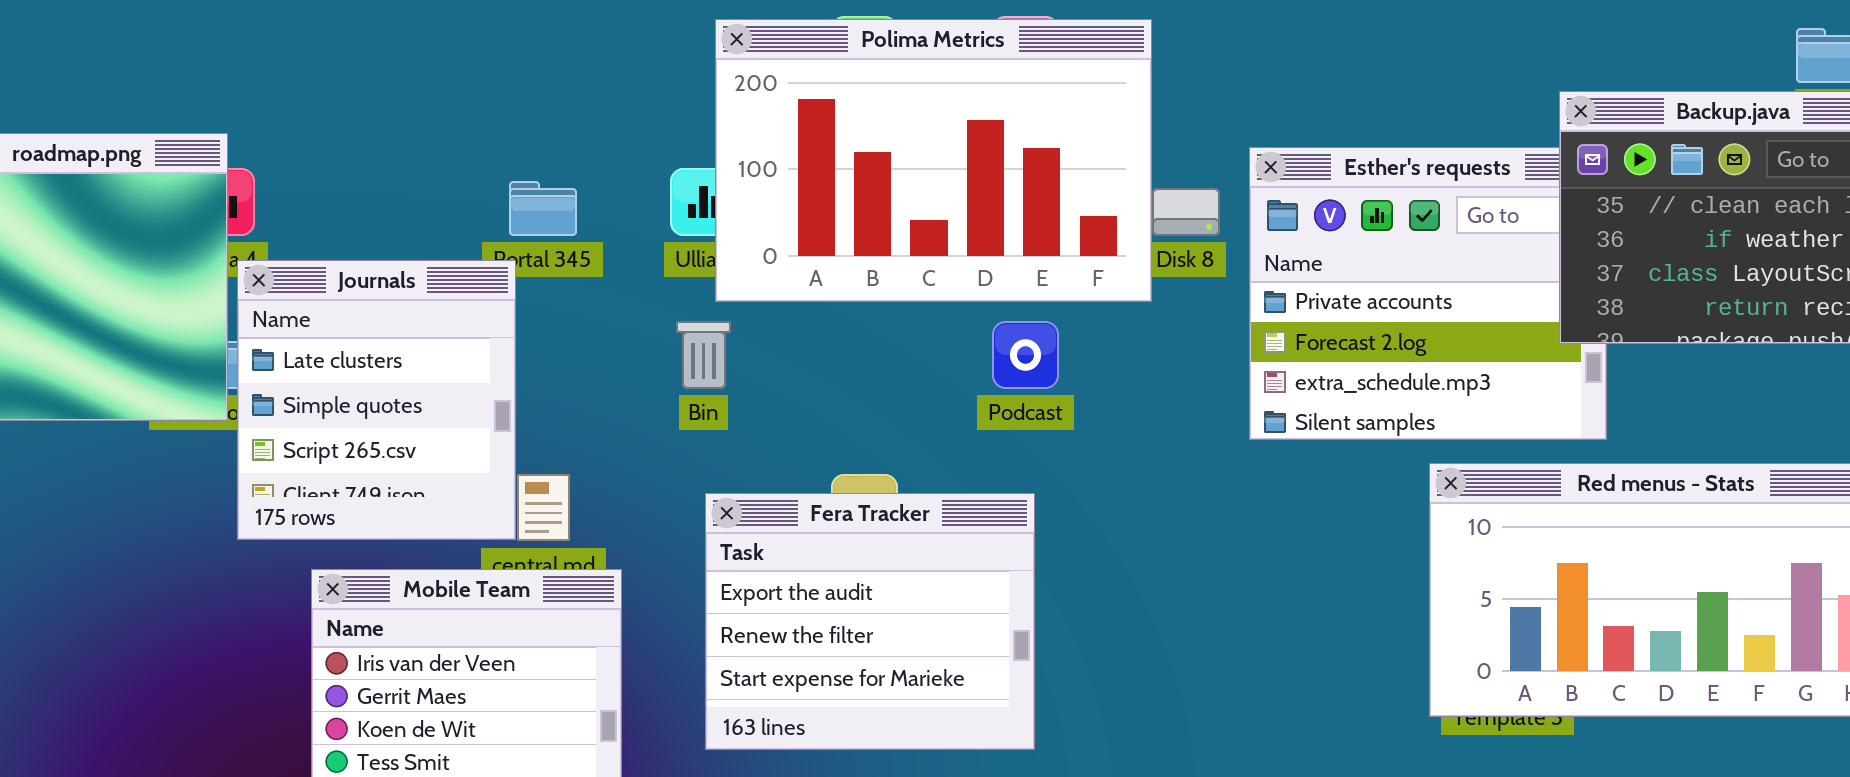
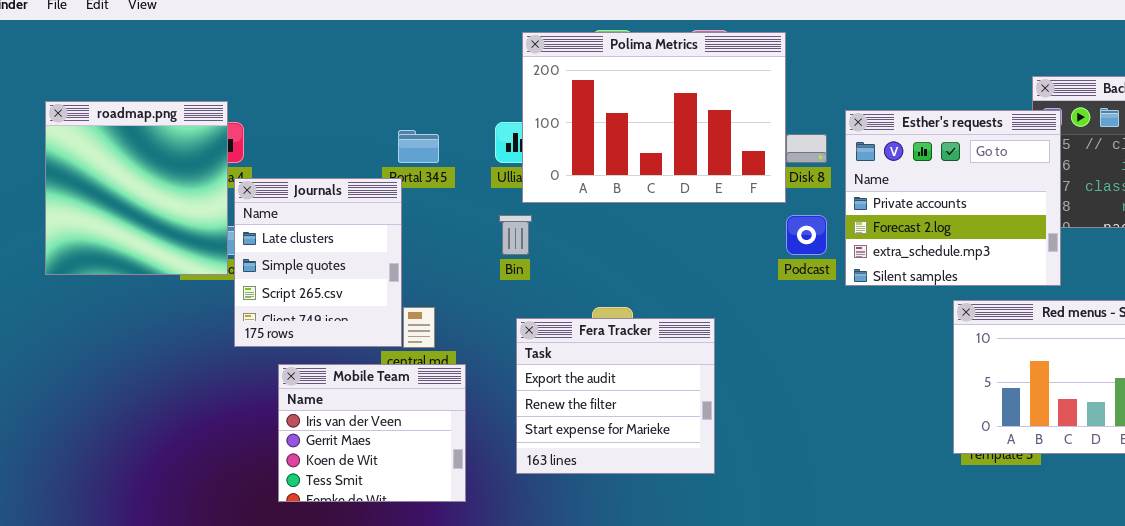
Esther's requests: [1249,147,1607,440] -> [845,110,1061,286], raised
Podcast: [992,321,1059,389] -> [786,215,827,255], moved

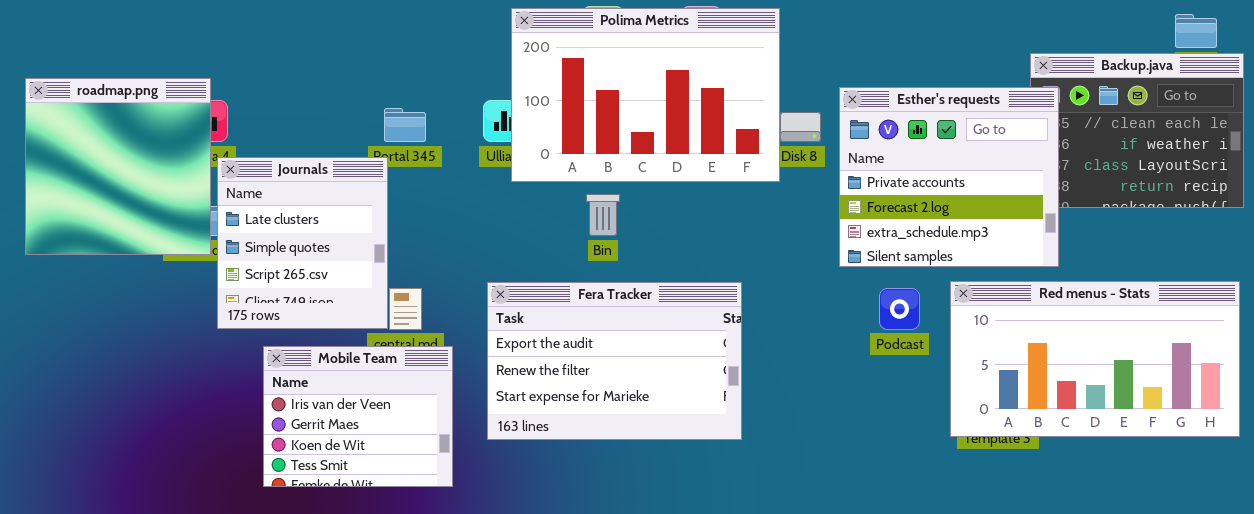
Bin: [499,215,532,255] -> [586,194,620,236], moved
Podcast: [786,215,827,255] -> [879,288,920,330], moved
Fera Tracker: [516,318,715,474] -> [487,282,742,440], moved, resized

